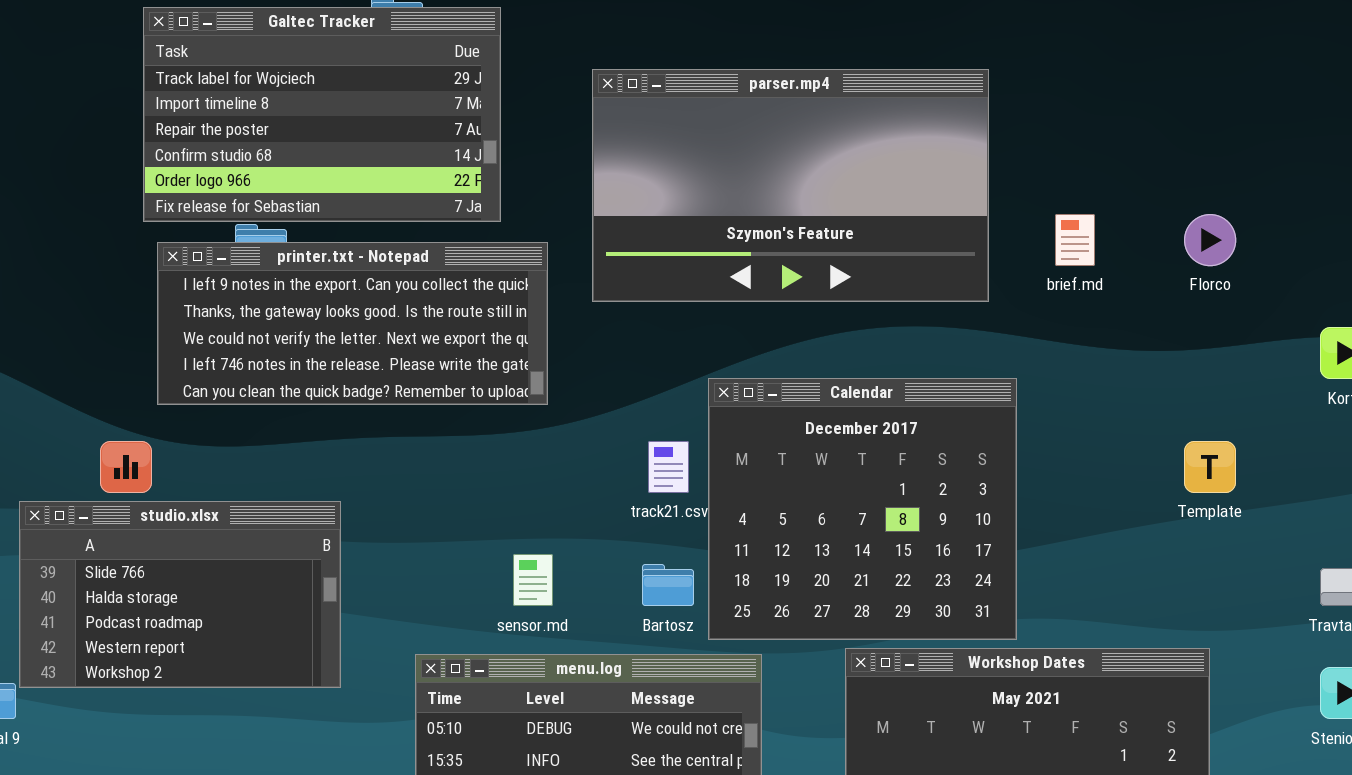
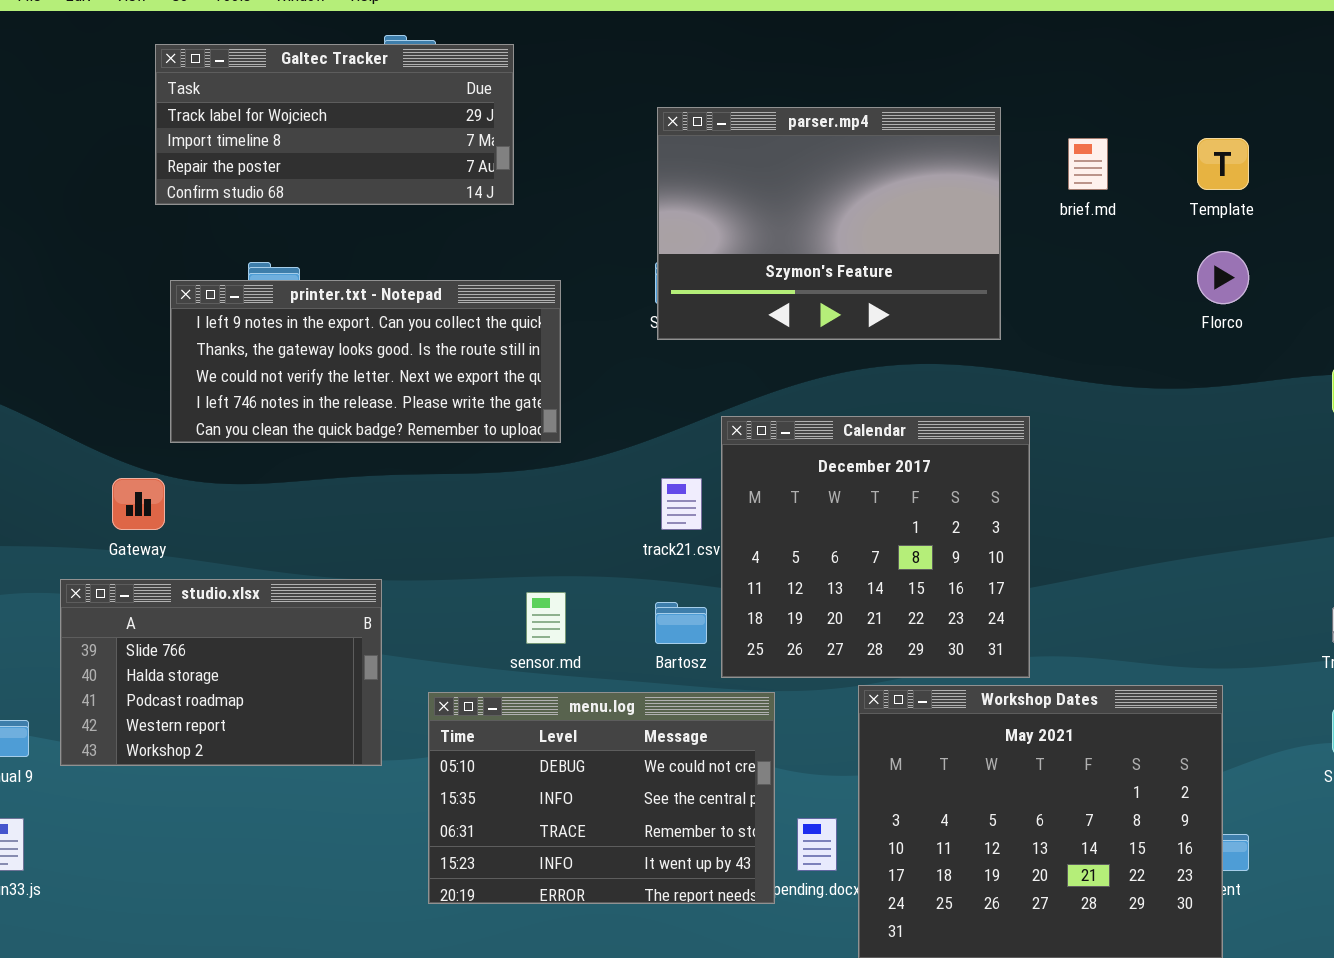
Galtec Tracker: [143,7,501,222] -> [155,44,514,205], resized
parser.mp4: [592,69,989,302] -> [657,107,1001,340], resized
brief.md: [1055,214,1095,266] -> [1068,138,1108,190], moved
Template: [1184,441,1236,493] -> [1197,138,1249,190], moved
studio.xlsx: [19,501,341,688] -> [60,579,382,766], moved

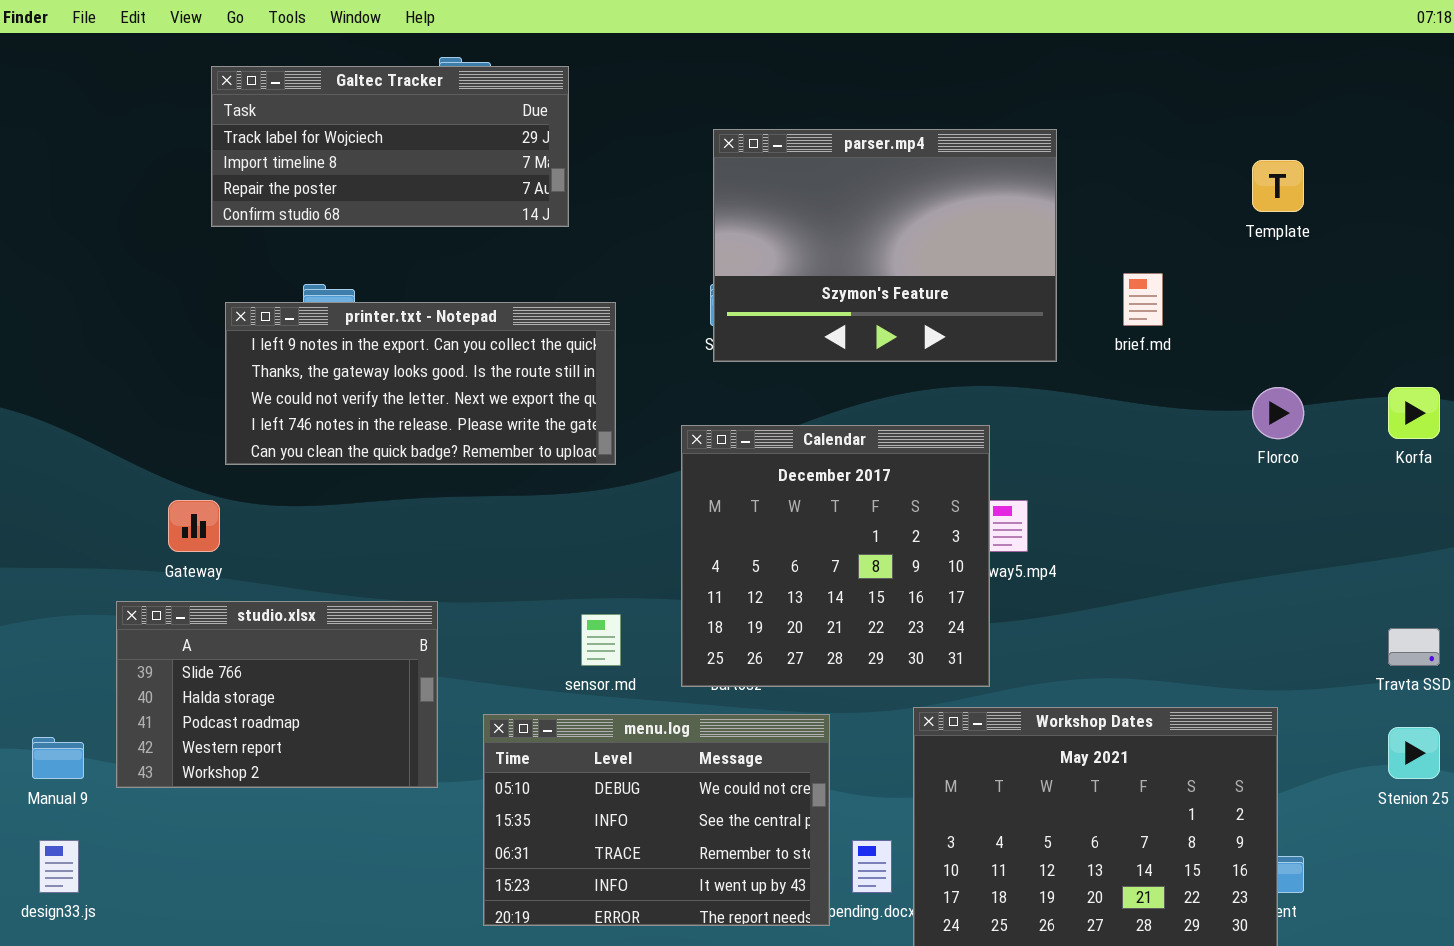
brief.md: [1068,138,1108,190] -> [1123,273,1163,326], moved
Florco: [1197,251,1249,304] -> [1252,387,1304,439], moved
Calendar: [721,416,1030,678] -> [681,425,990,687], moved

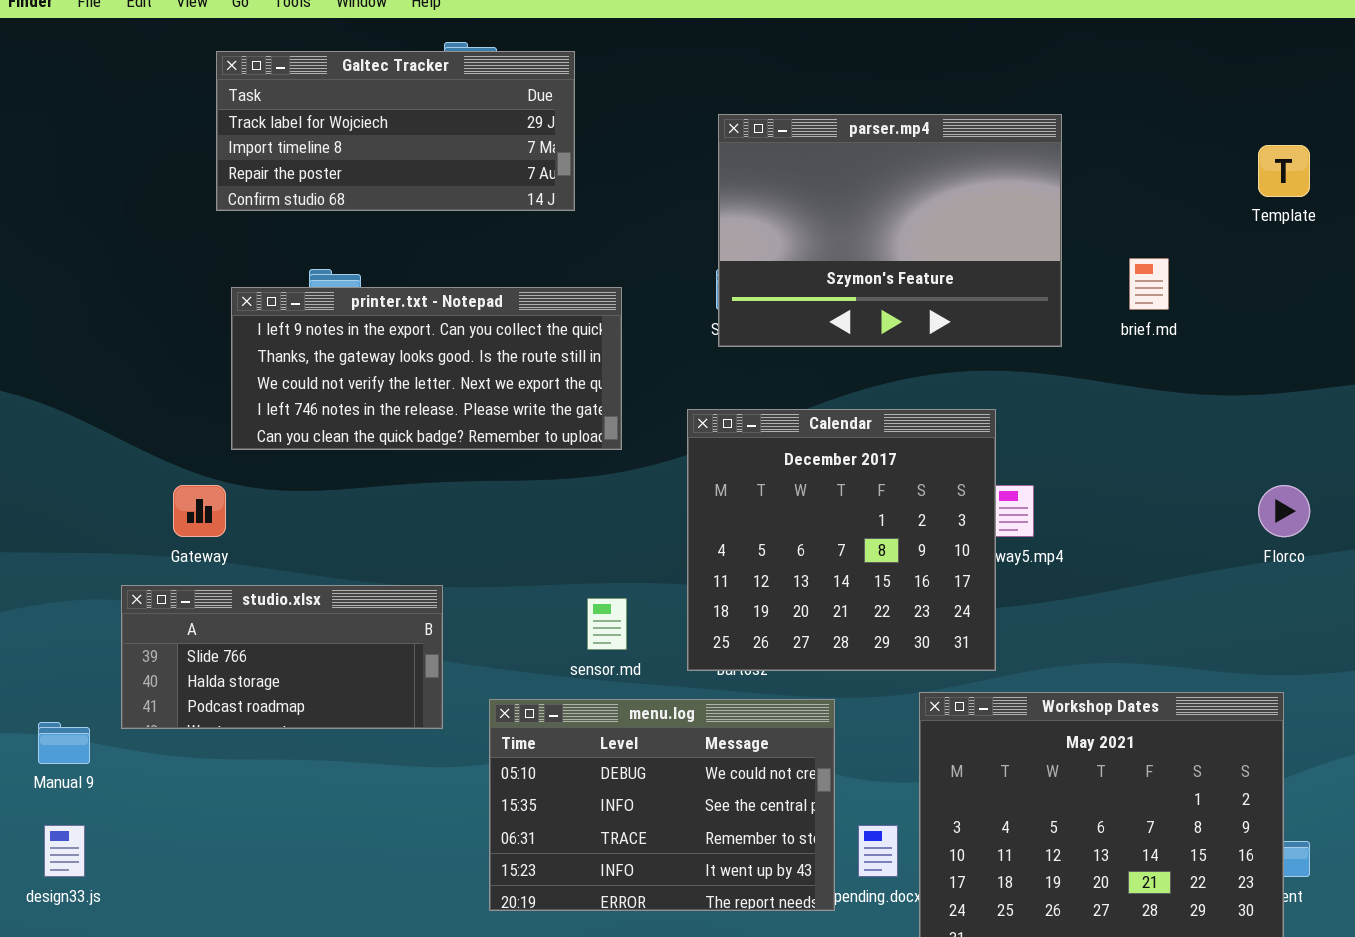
Florco: [1252,387,1304,439] -> [1258,485,1310,537], moved
studio.xlsx: [116,601,438,788] -> [121,585,443,729], resized

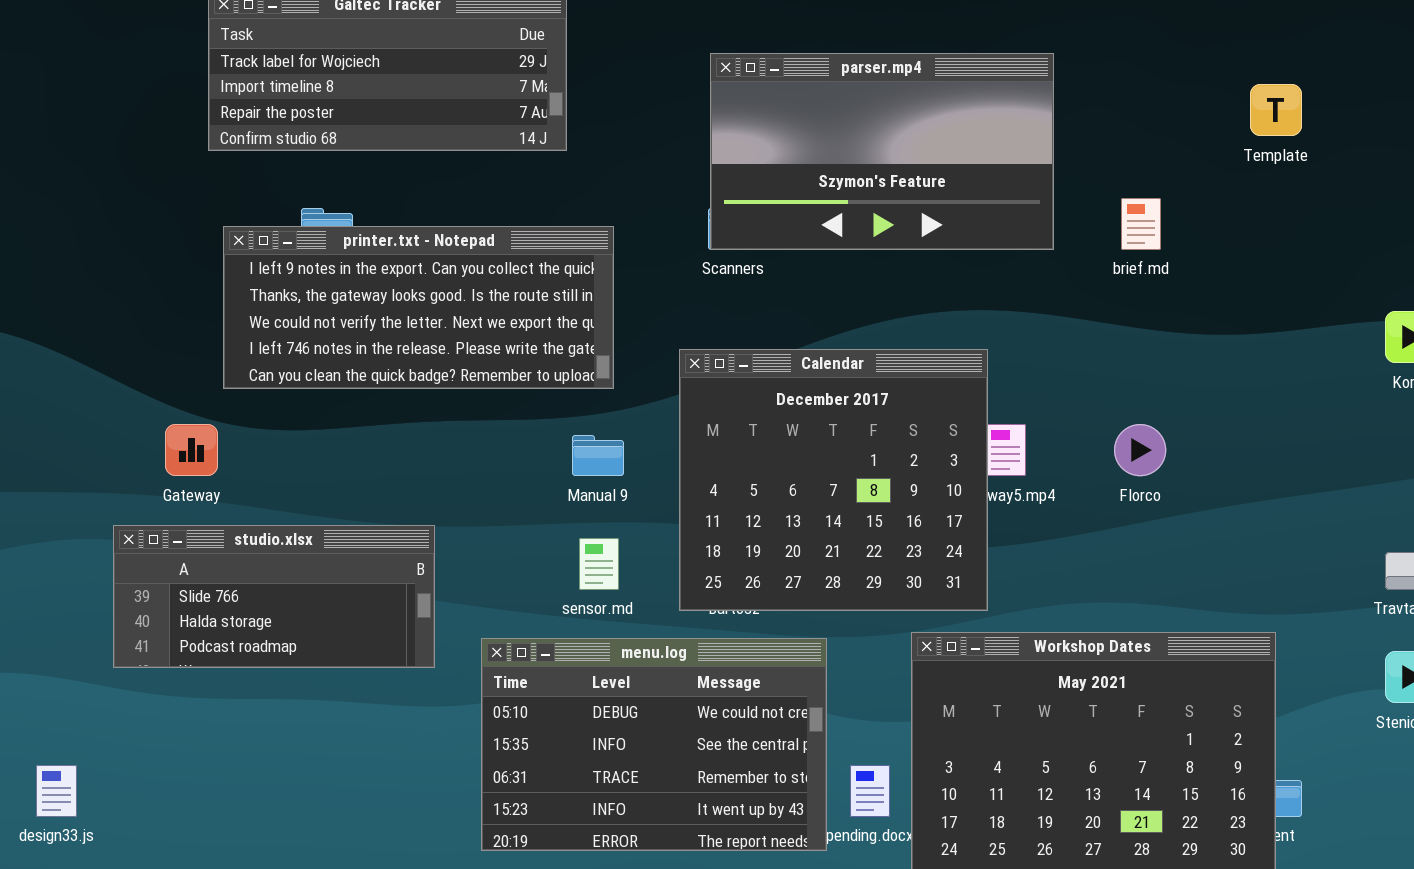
parser.mp4: [718,114,1062,347] -> [710,53,1054,250], resized
Florco: [1258,485,1310,537] -> [1114,424,1166,476], moved
Manual 9: [38,722,90,764] -> [572,435,624,476], moved

